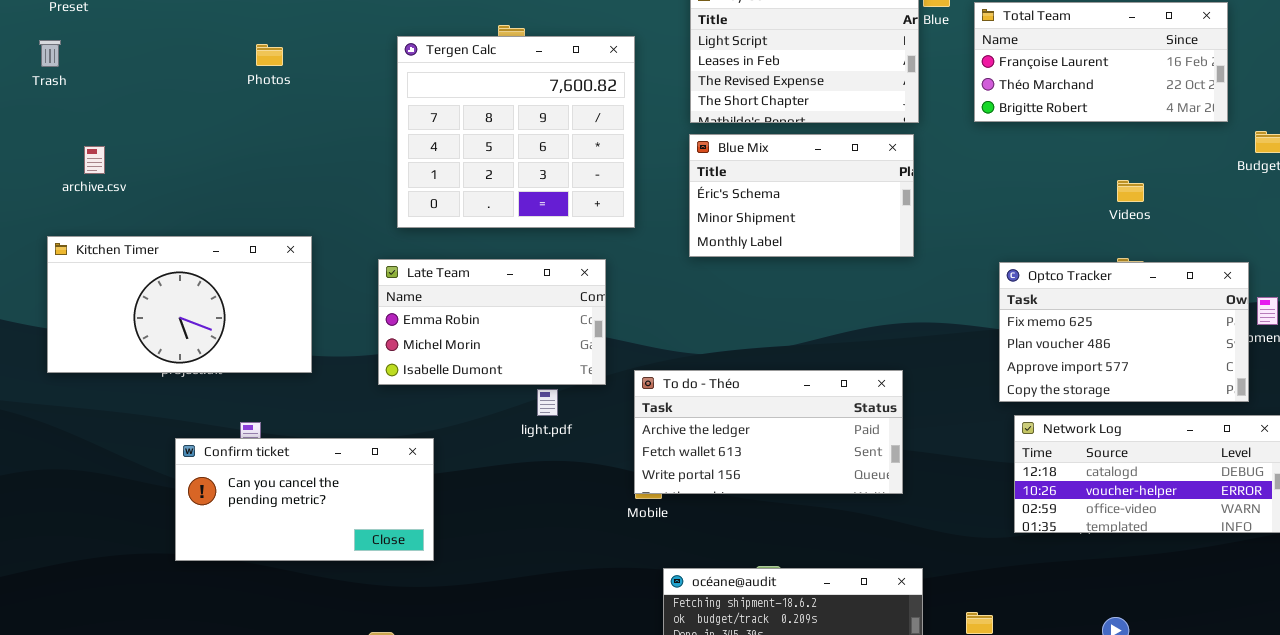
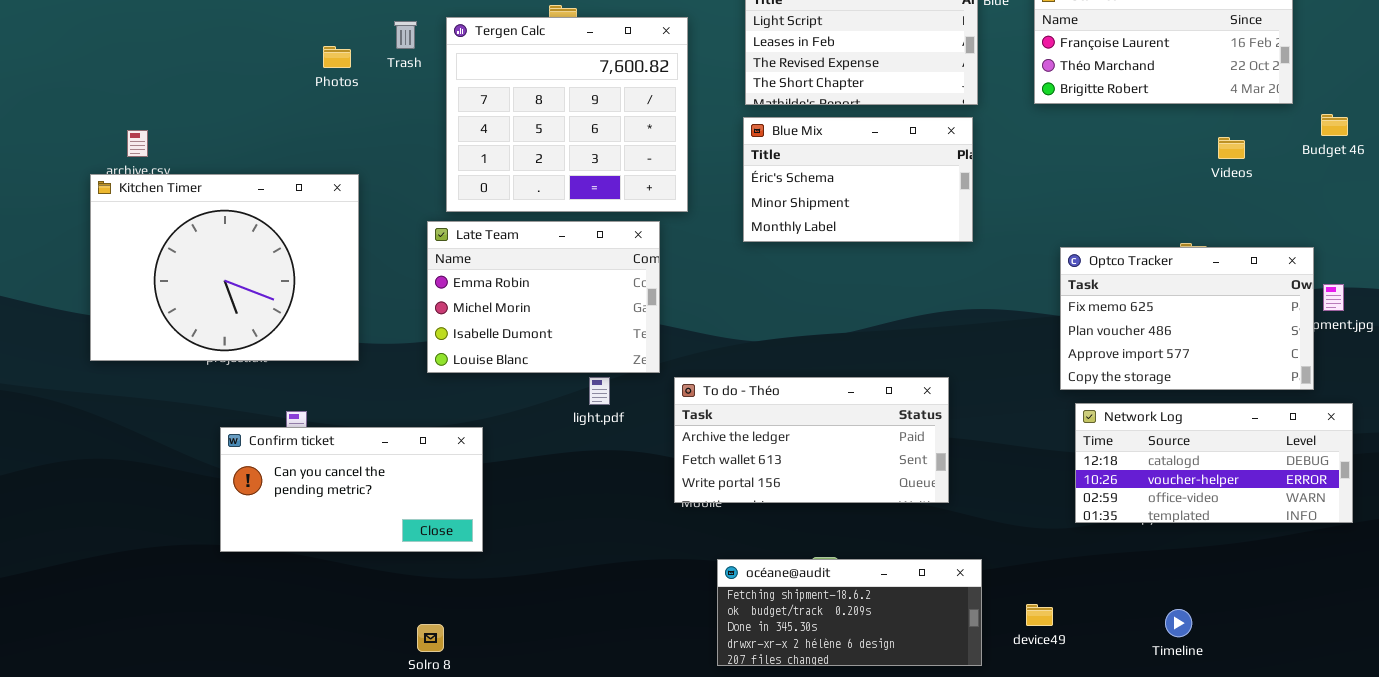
Trash: [39,40,61,67] -> [394,21,417,49], moved
Photos: [256,44,283,66] -> [323,46,351,68], moved
Videos: [1117,180,1144,202] -> [1218,137,1245,159], moved
Kitchen Timer: [47,236,312,373] -> [90,174,359,361], resized
Late Team: [378,259,606,385] -> [427,221,660,373], resized
To do - Théo: [634,370,903,494] -> [674,377,949,503], moved

